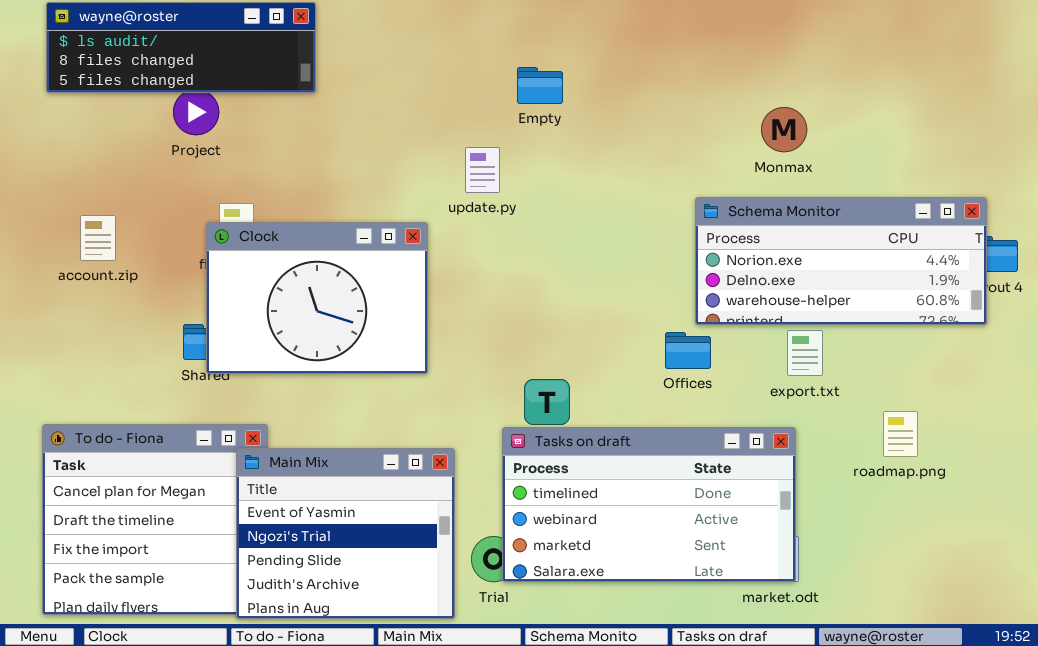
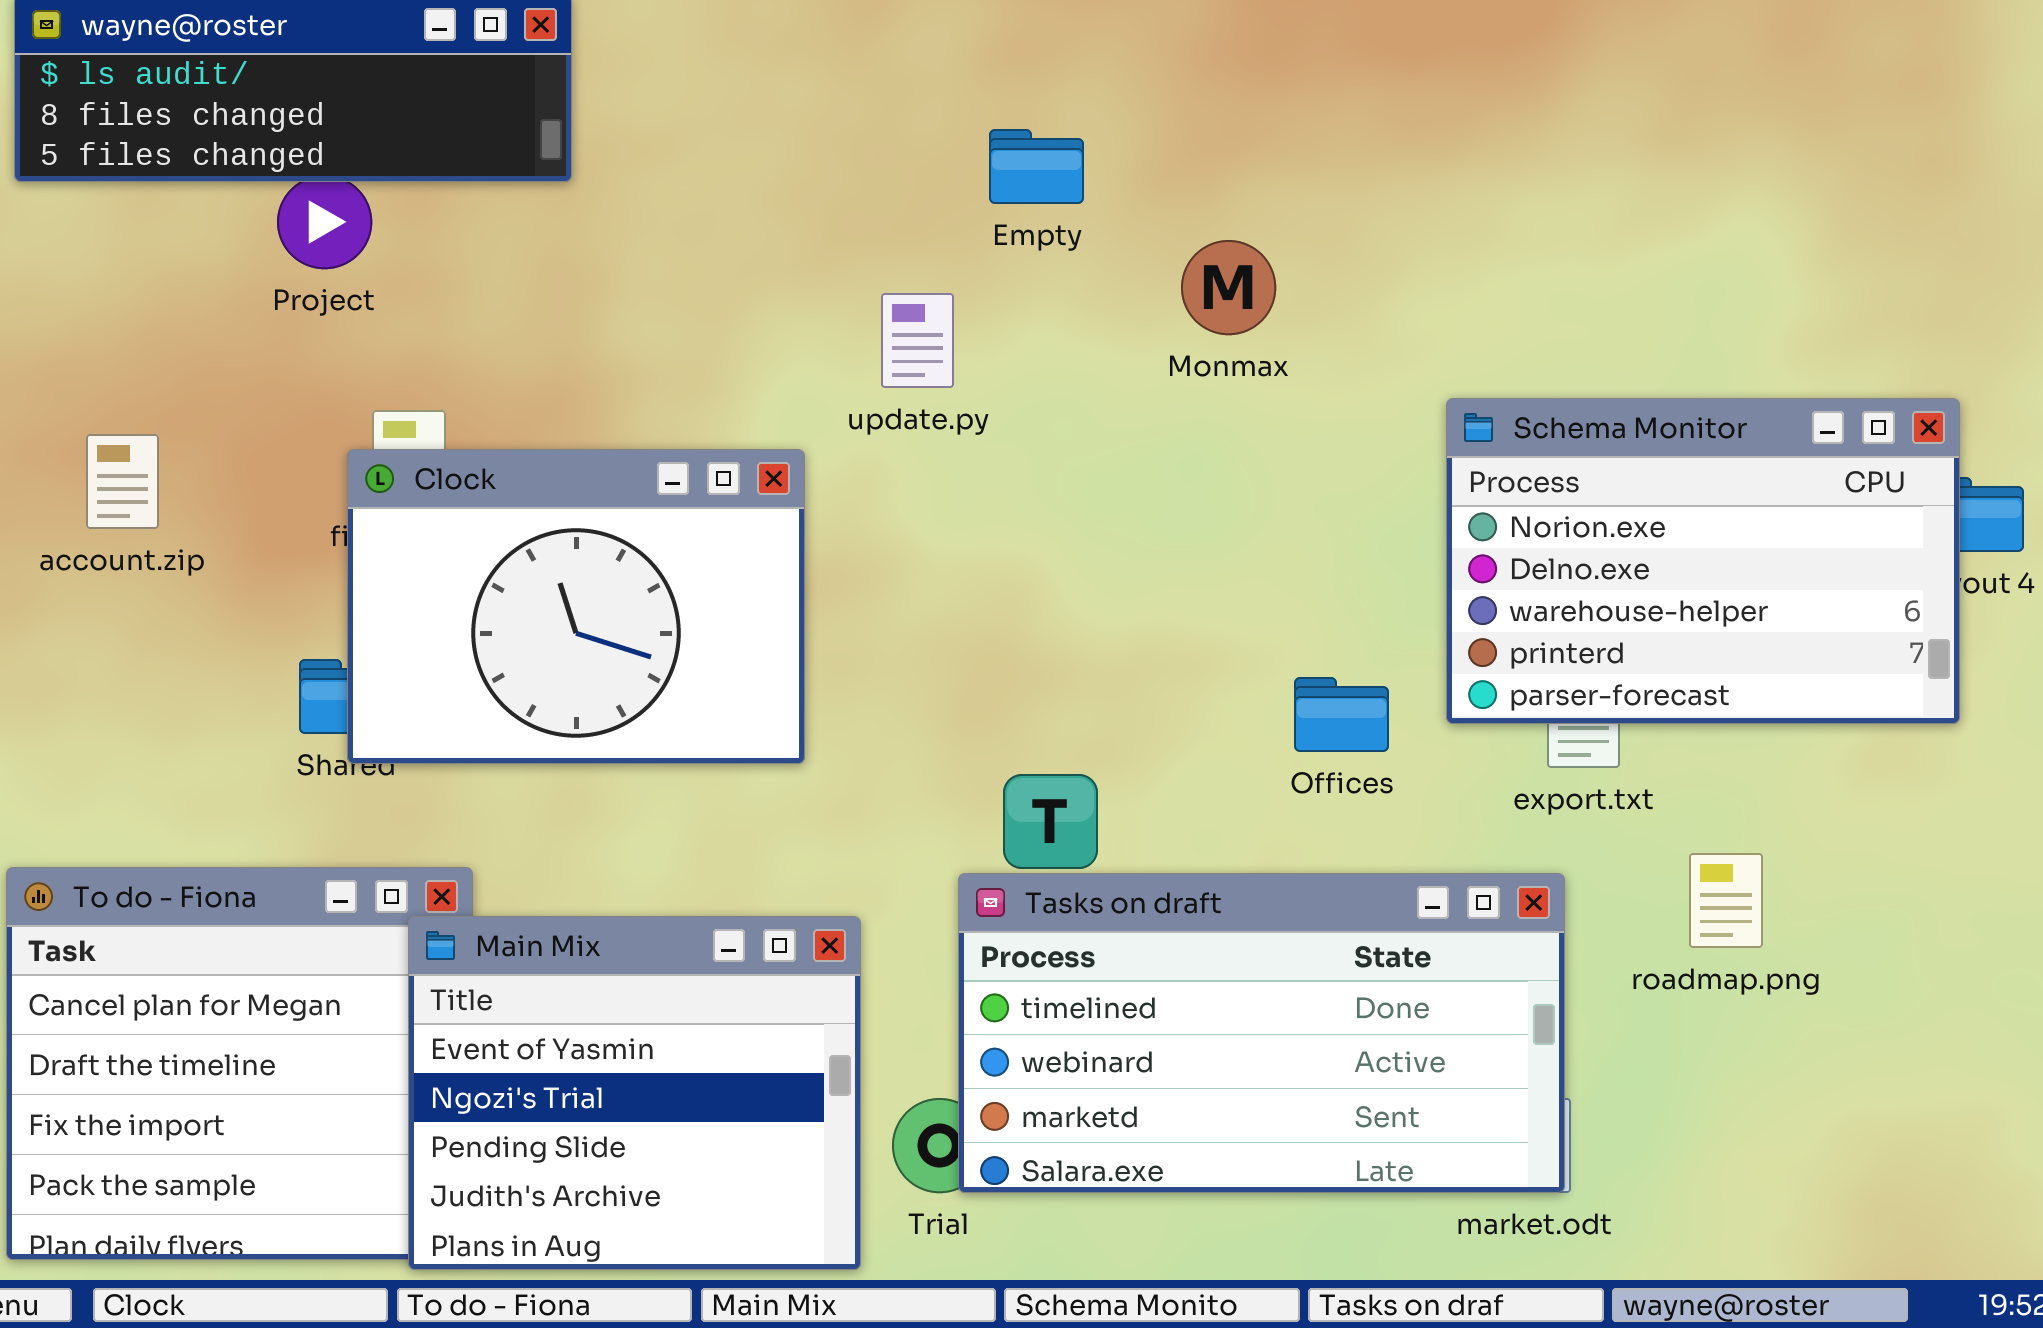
Monmax: [761,107,807,152] -> [1181,240,1276,335], moved
Schema Monitor: [695,197,987,325] -> [1446,398,1960,724], resized
roadmap.png: [883,411,918,457] -> [1689,853,1763,948], moved

